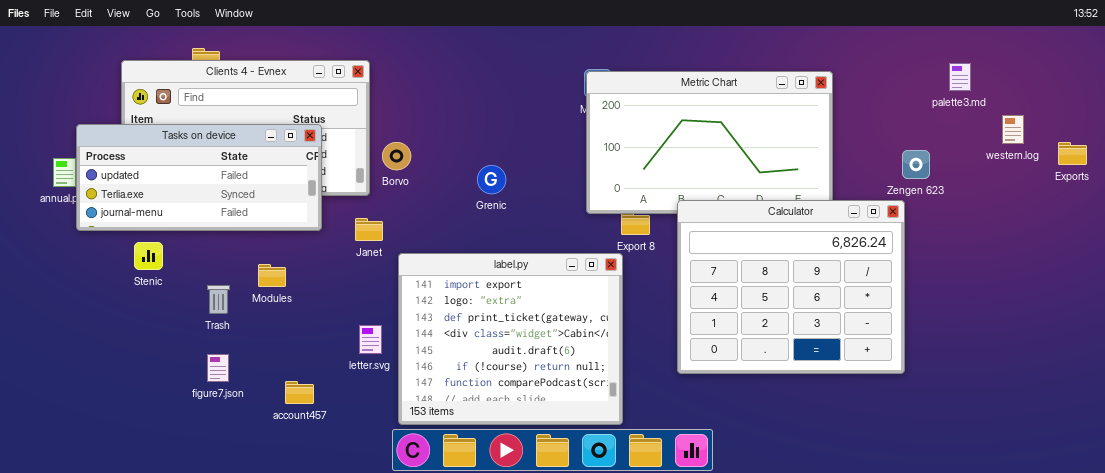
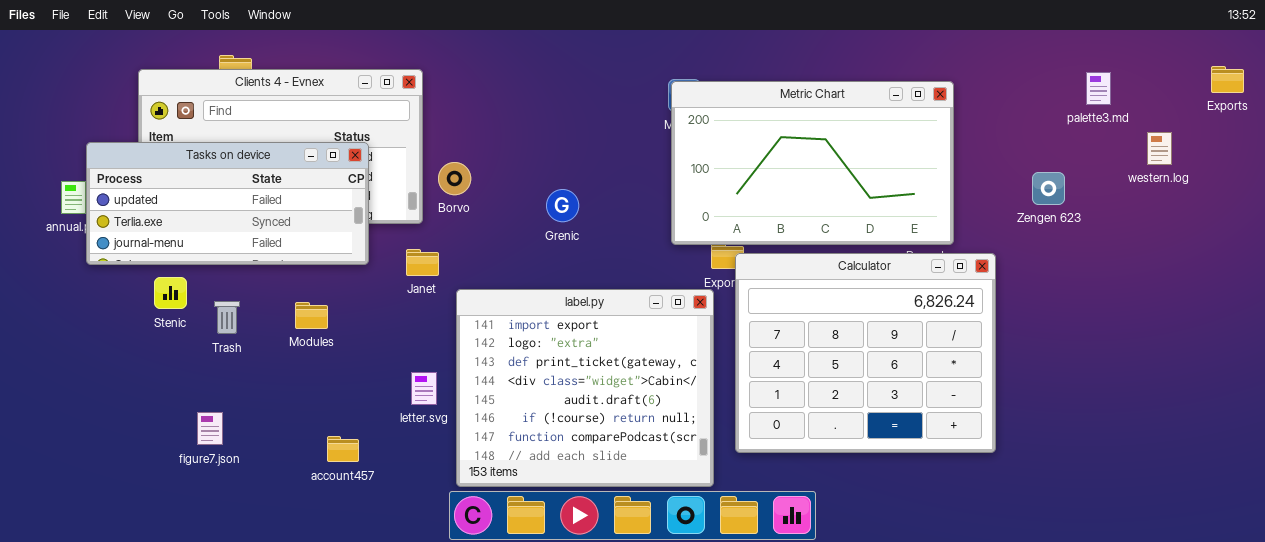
Exports: [1058,142,1087,165] -> [1211,66,1244,93], moved
Calculator: [677,200,905,374] -> [735,253,996,453], moved
Trash: [207,285,230,314] -> [214,301,240,334], moved
figure7.json: [207,354,229,382] -> [197,412,223,445], moved

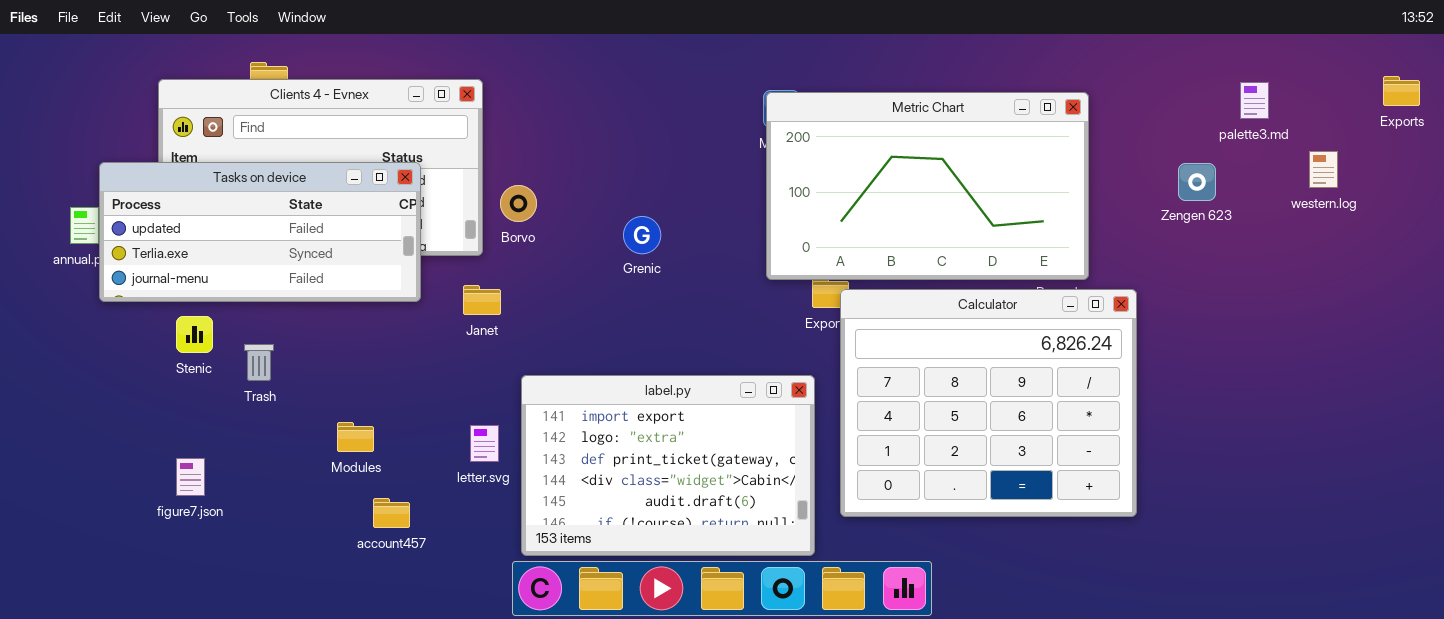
Zengen 623: [1032,172,1065,205] -> [1178,163,1216,201], moved
label.py: [456,289,714,487] -> [521,375,815,556], resized
Modules: [295,302,328,329] -> [337,422,374,452], moved
figure7.json: [197,412,223,445] -> [176,458,205,496], moved

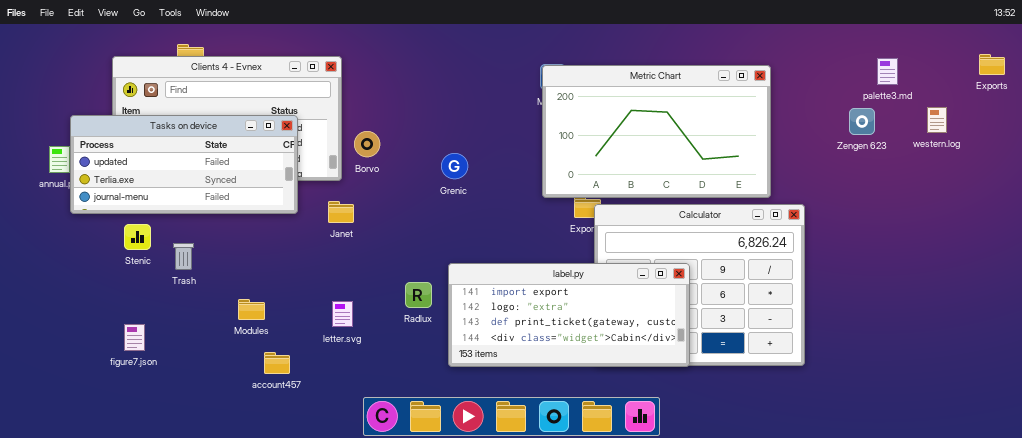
Zengen 623: [1178,163,1216,201] -> [849,108,875,135], moved
label.py: [521,375,815,556] -> [448,263,690,367], moved, resized

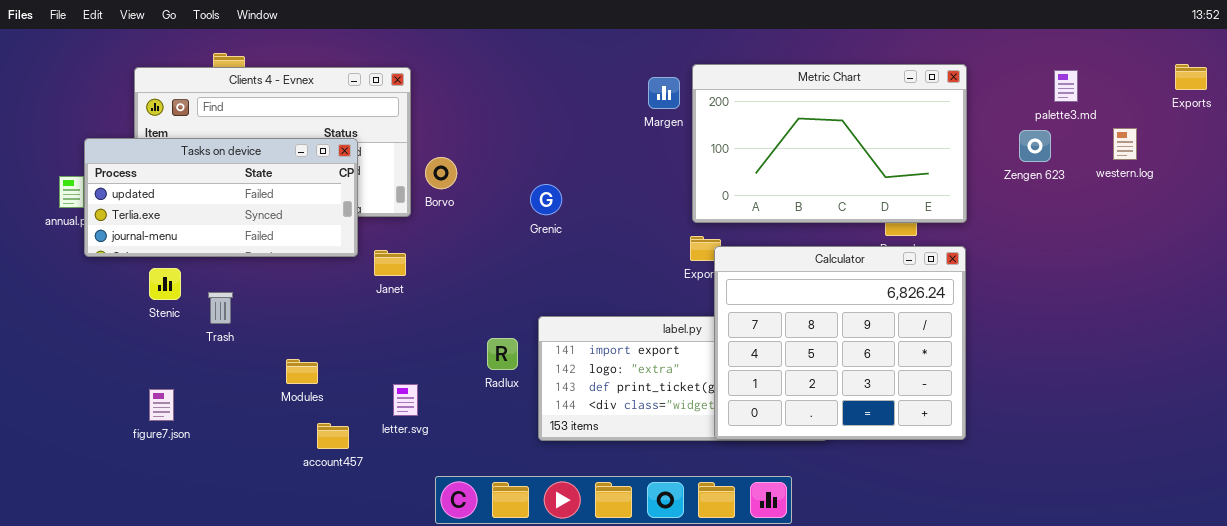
Metric Chart: [542,65,771,198] -> [692,64,967,223], moved
Janet: [328,201,354,223] -> [374,250,406,276], moved
Calculator: [594,204,805,366] -> [714,246,966,440], raised
letter.svg: [332,301,353,327] -> [393,384,418,416], moved

